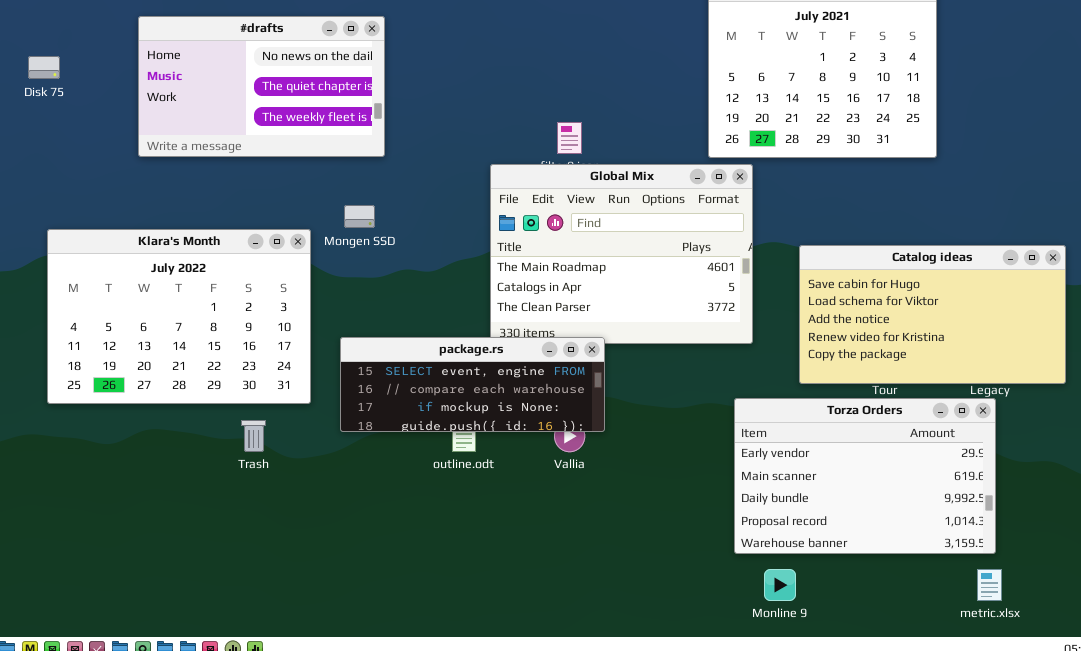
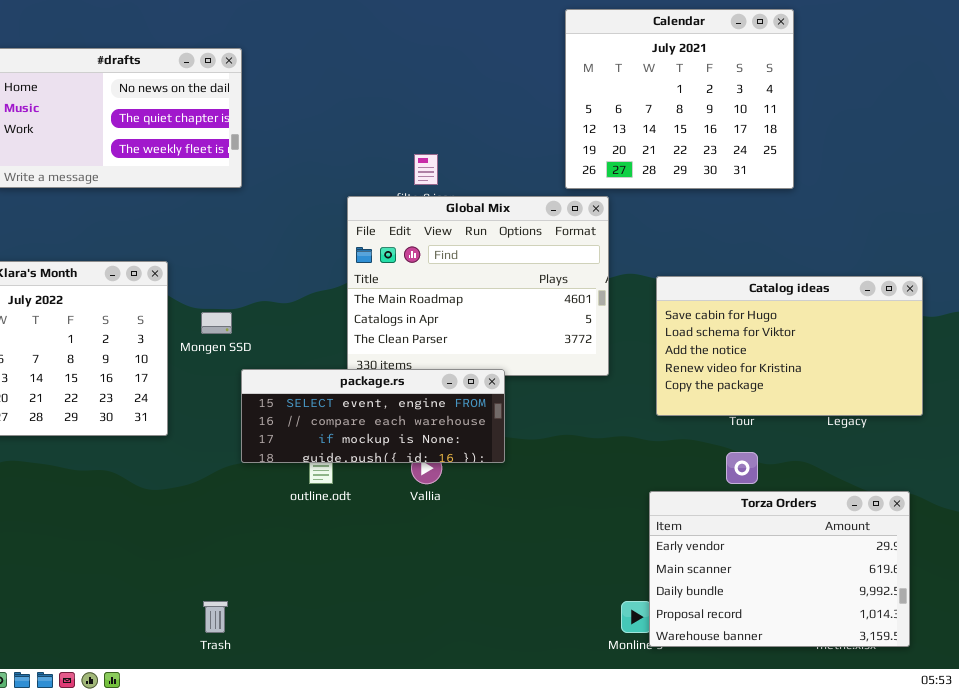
Mongen SSD: [344,205,375,228] -> [201,312,232,334], moved
package.rs: [340,337,605,432] -> [241,369,505,463], moved
Torza Orders: [734,398,996,554] -> [649,491,910,647], moved
Trash: [241,420,266,452] -> [203,601,228,633], moved

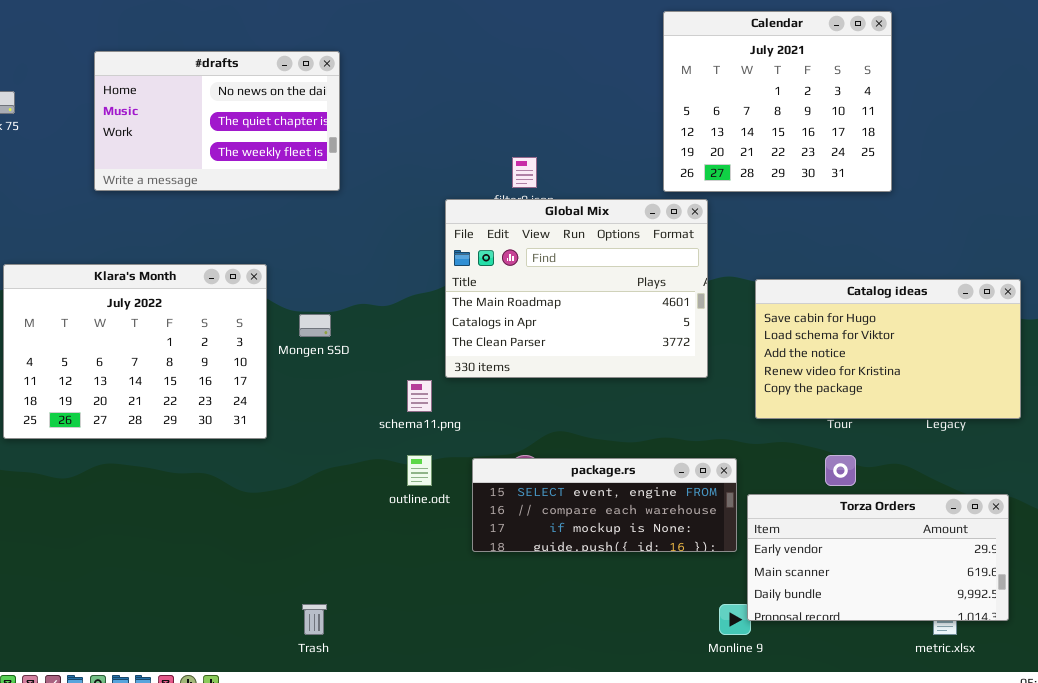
package.rs: [241,369,505,463] -> [472,458,737,552], moved
Torza Orders: [649,491,910,647] -> [747,494,1009,621], resized

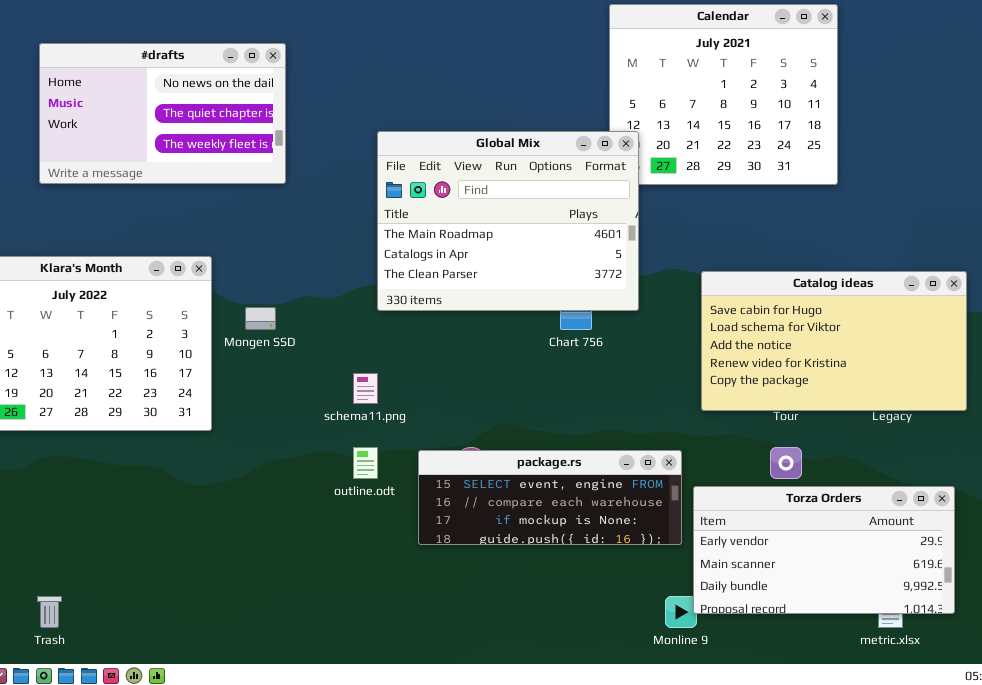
Global Mix: [445,199,708,378] -> [377,131,639,311], moved
Trash: [302,604,327,635] -> [37,596,62,628], moved

